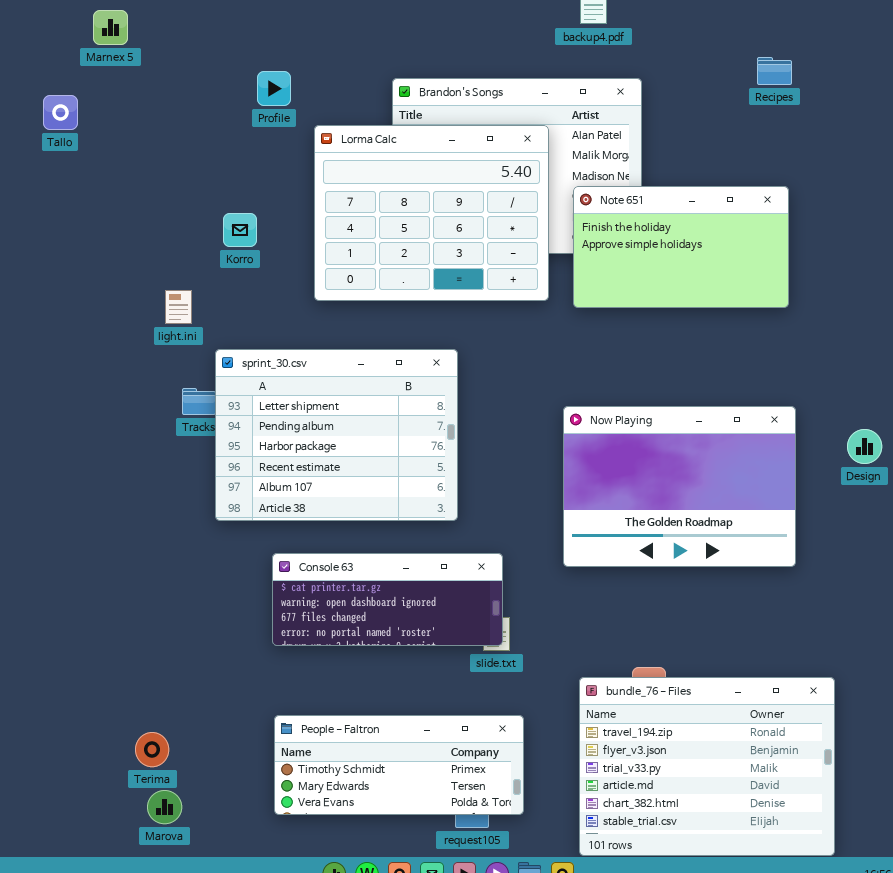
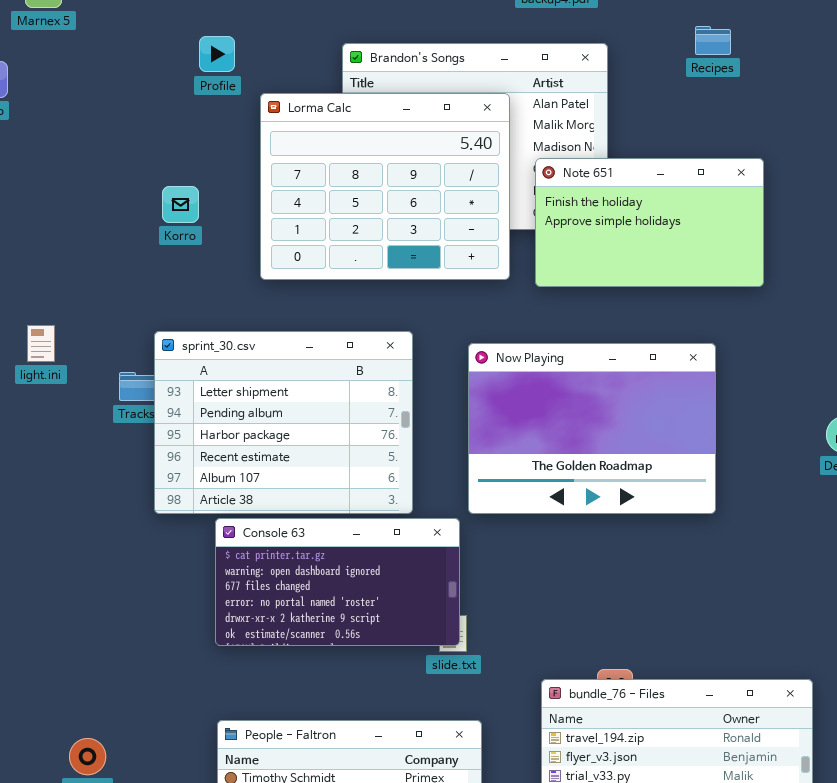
Recipes: [757,57,792,85] -> [695,26,731,55], moved
light.ini: [165,290,192,324] -> [27,325,55,362], moved
Now Playing: [563,406,796,567] -> [468,343,716,514], moved
Console 63: [272,553,503,646] -> [215,518,460,646], resized

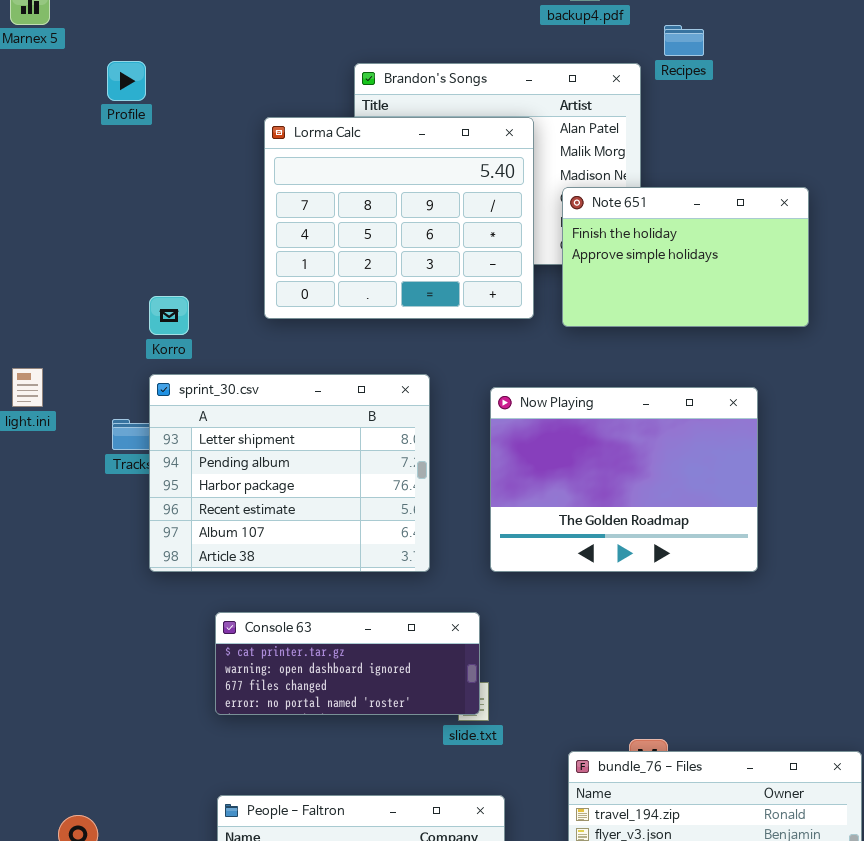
Recipes: [695,26,731,55] -> [664,25,704,56], moved
Profile: [199,36,235,72] -> [107,61,146,101], moved
Korro: [162,186,199,223] -> [149,296,189,335], moved
Console 63: [215,518,460,646] -> [215,612,480,715], resized

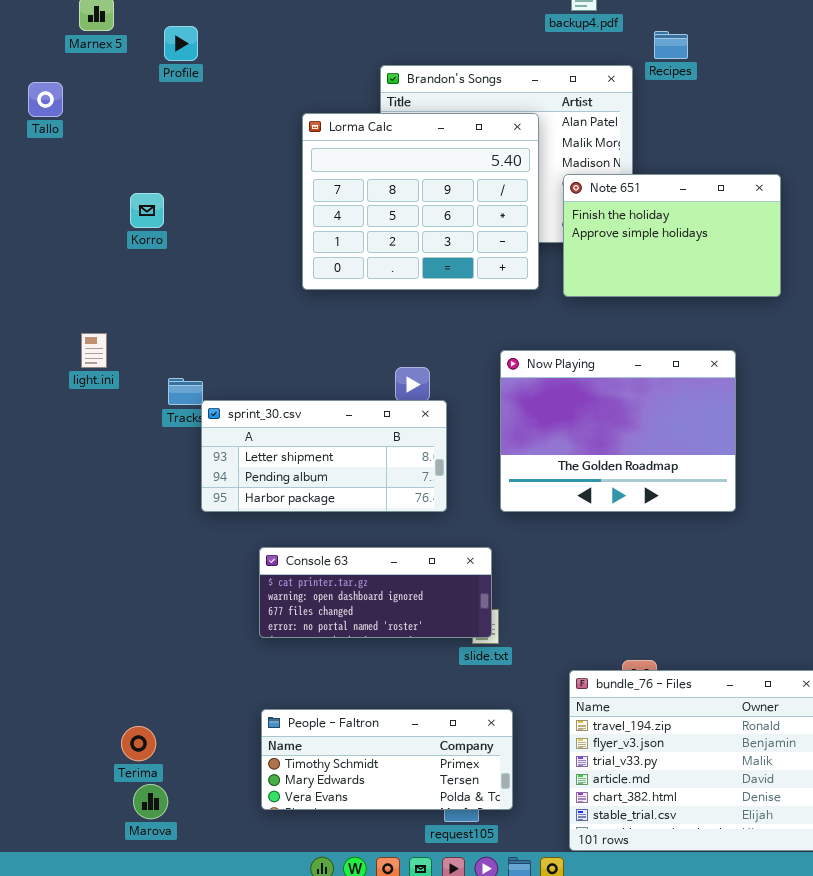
Profile: [107,61,146,101] -> [164,26,198,61], moved
Korro: [149,296,189,335] -> [130,193,164,228], moved
sprint_30.csv: [149,374,430,572] -> [201,400,447,512], resized

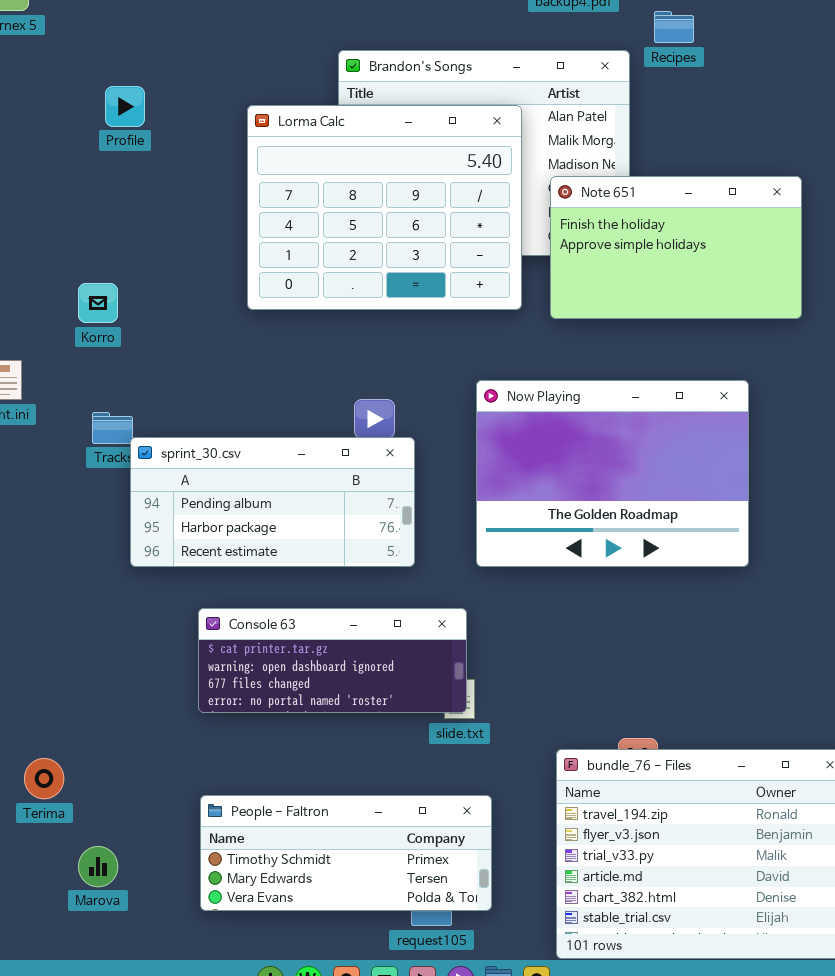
Profile: [164,26,198,61] -> [105,86,145,127], moved
Korro: [130,193,164,228] -> [78,283,118,323], moved
sprint_30.csv: [201,400,447,512] -> [130,437,415,567], scrolled down 1 row
Terima: [121,726,156,761] -> [24,758,64,799], moved
Marova: [133,784,168,819] -> [78,846,118,887], moved

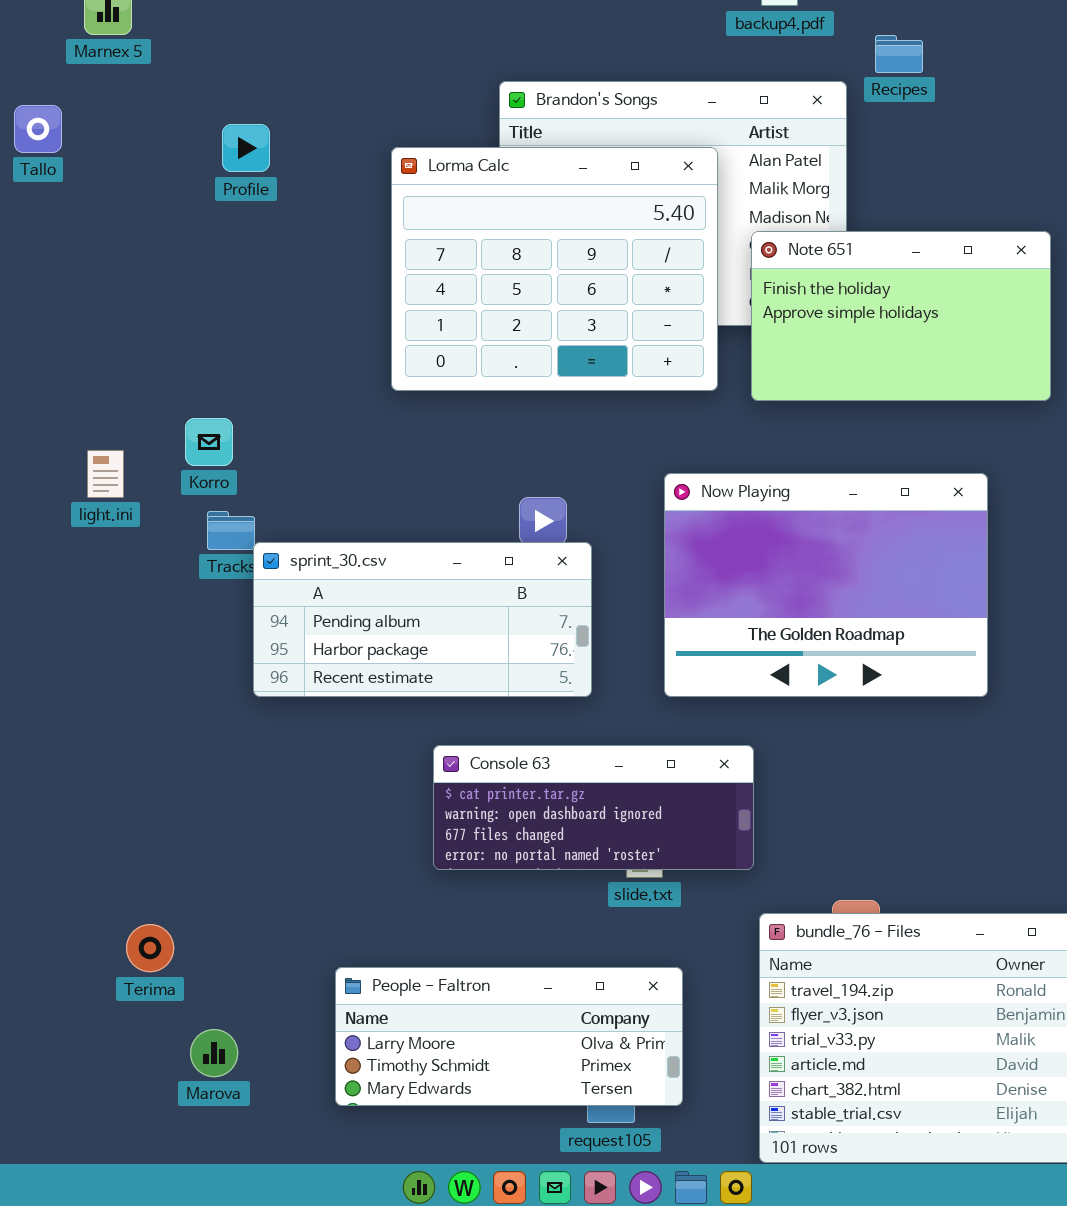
Korro: [78,283,118,323] -> [185,418,233,466], moved
Console 63: [198,608,467,713] -> [433,745,754,870], moved
People - Faltron: [200,795,492,911] -> [335,967,683,1106], scrolled up 1 row

